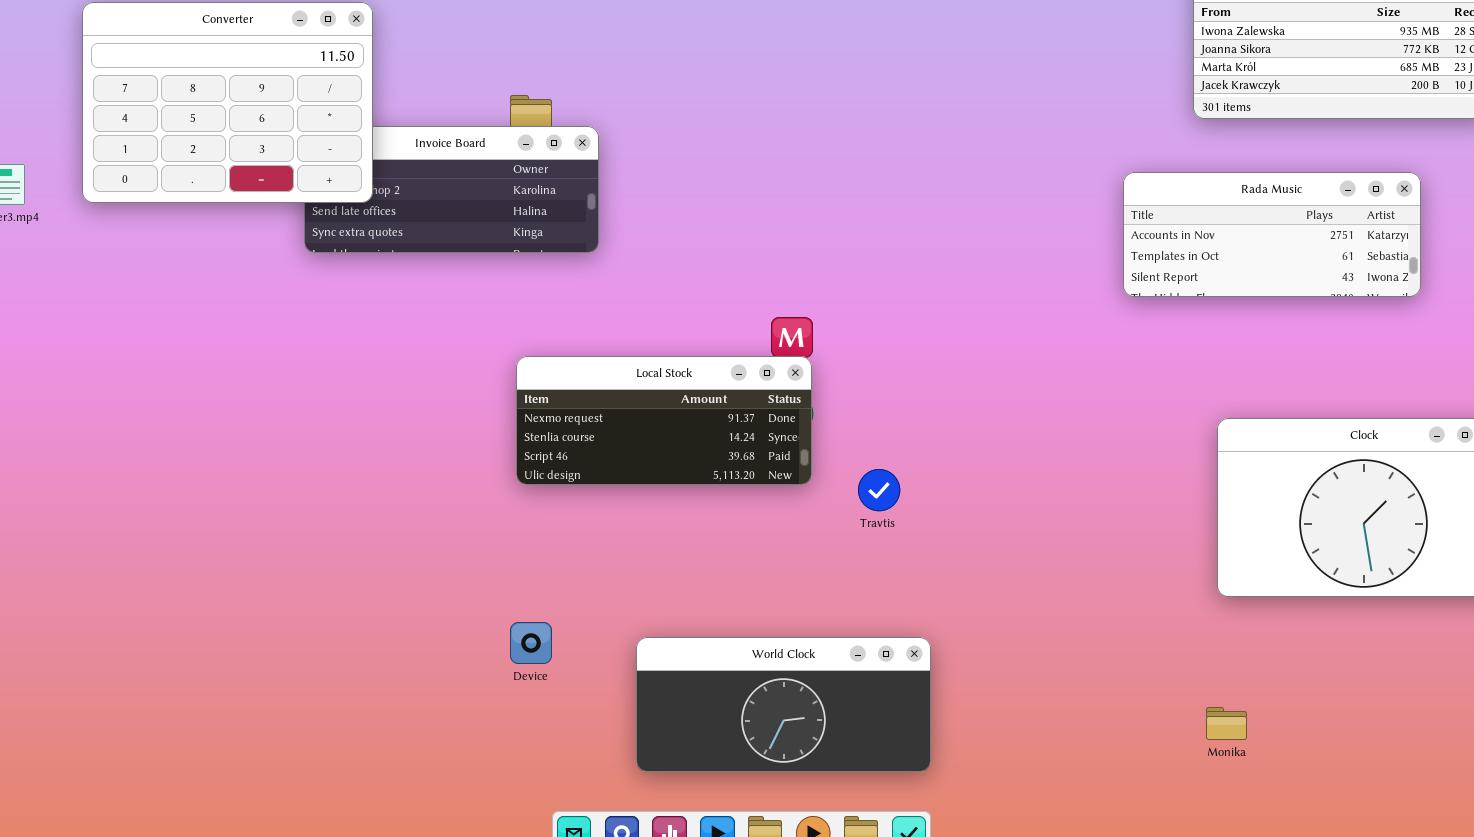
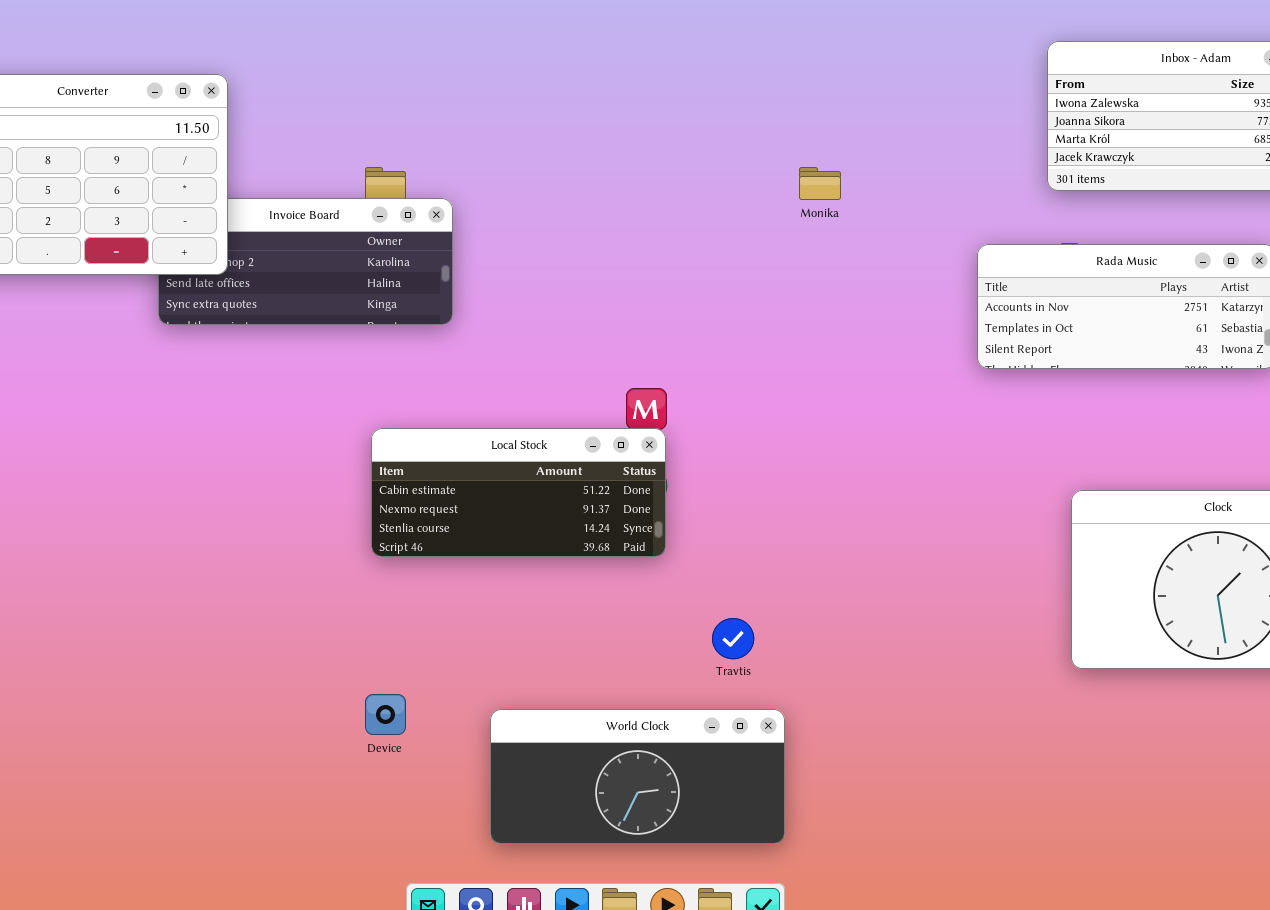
Local Stock: [516,356,812,485] -> [371,428,666,557], scrolled up 1 row
Travtis: [858,469,900,511] -> [712,618,754,659], moved
Monika: [1206,707,1247,740] -> [799,167,841,200], moved

